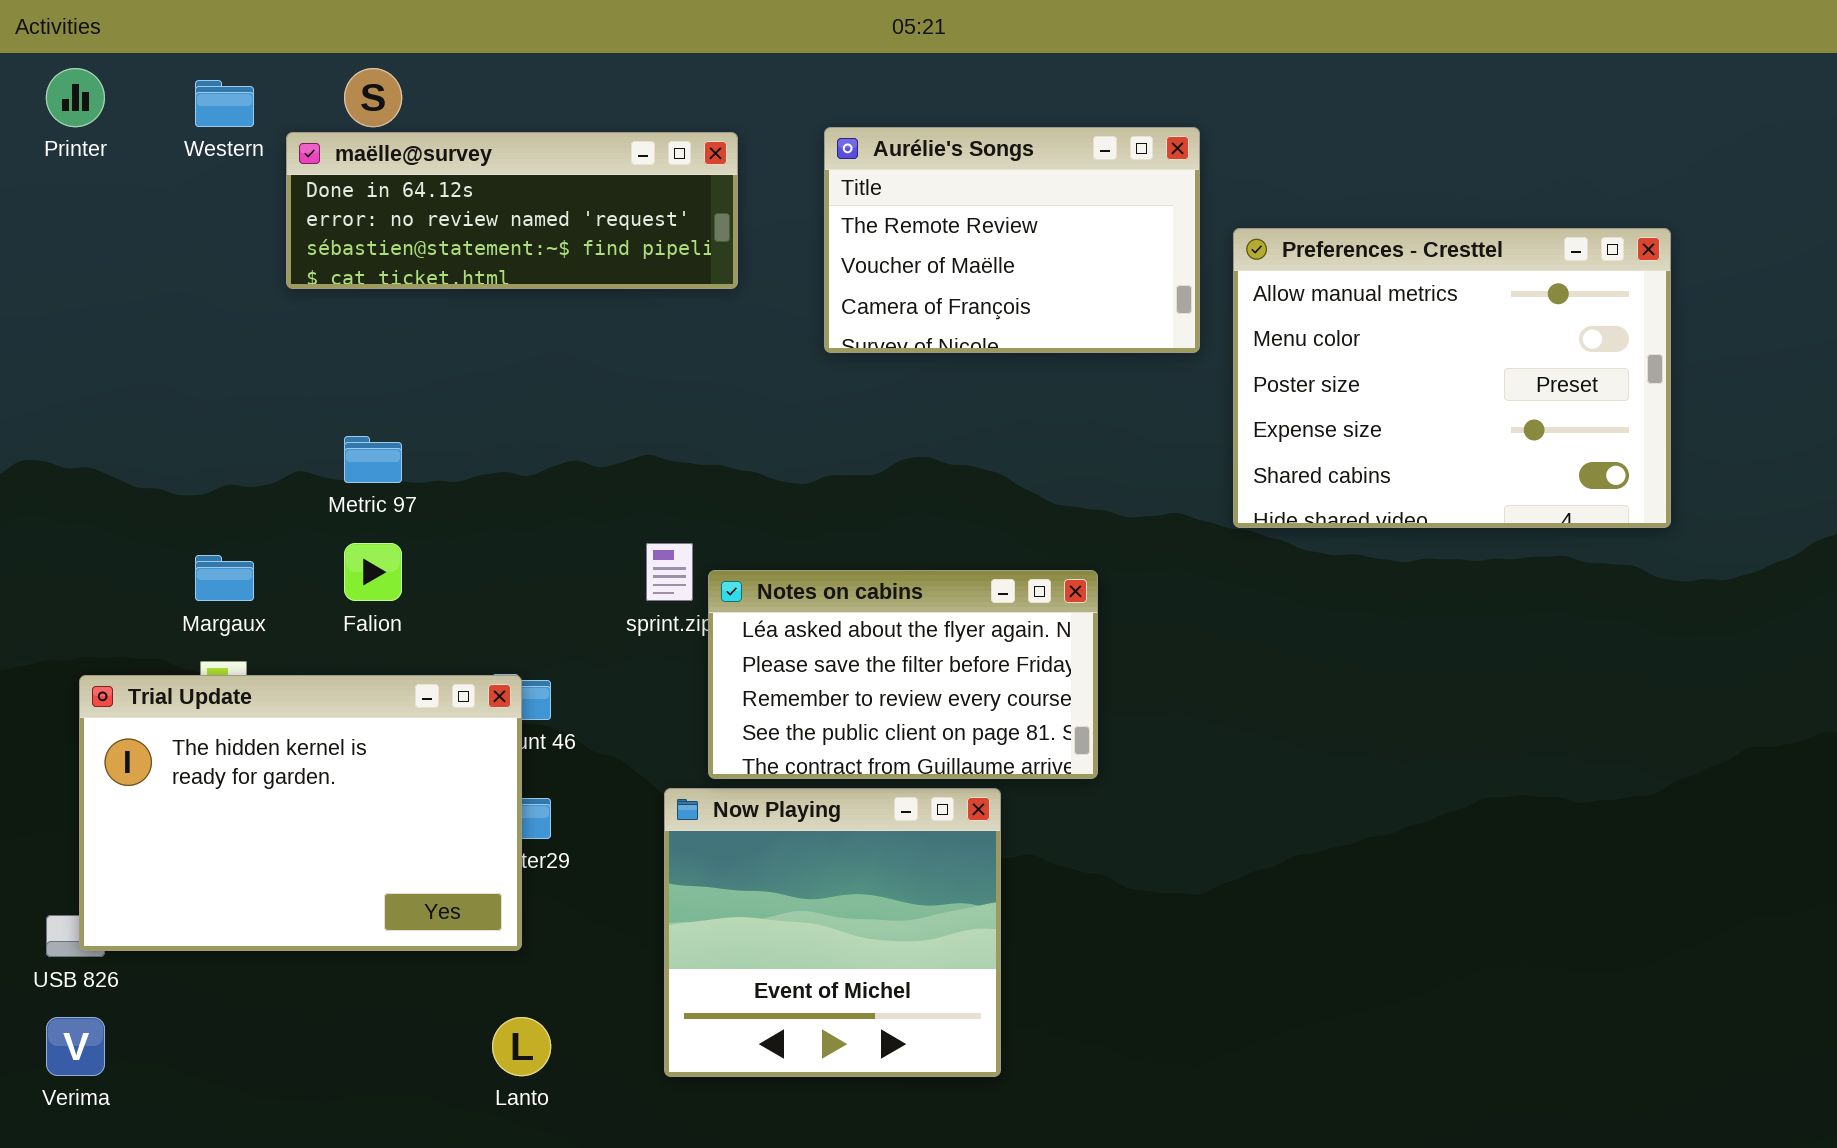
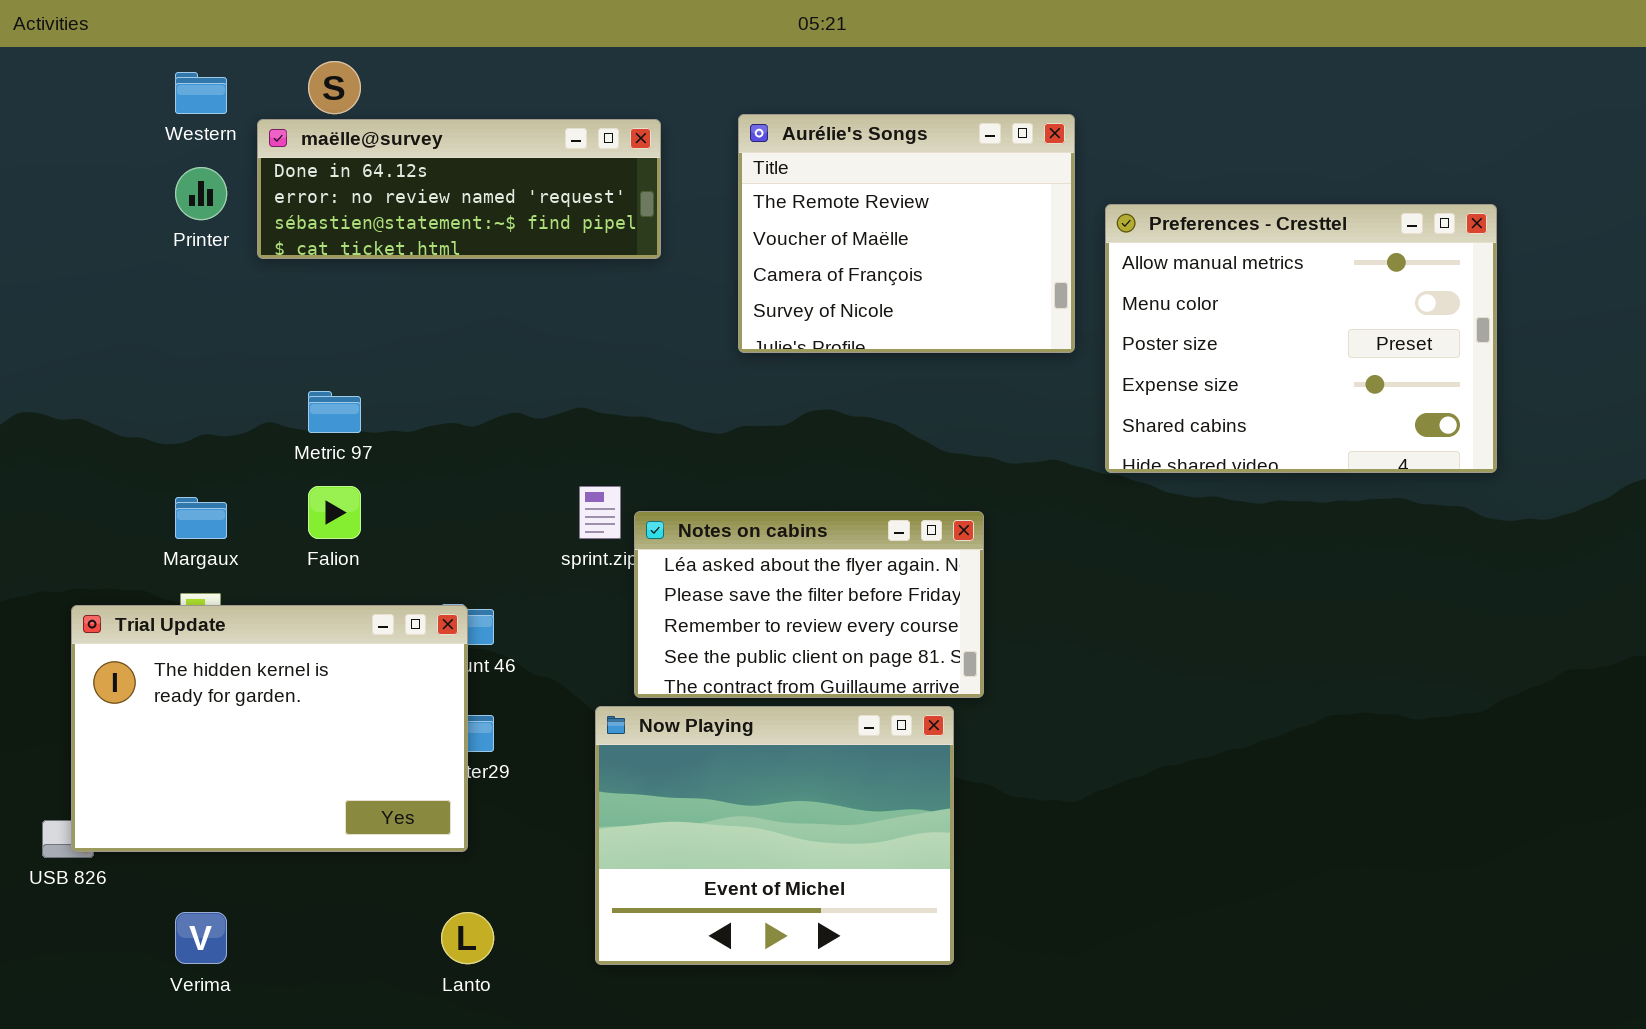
Printer: [46,68,105,127] -> [175,167,227,220], moved
Aurélie's Songs: [824,127,1200,353] -> [738,114,1075,353], resized
Now Playing: [664,788,1001,1077] -> [595,706,954,965], resized
Verima: [46,1017,105,1076] -> [175,912,227,964], moved

